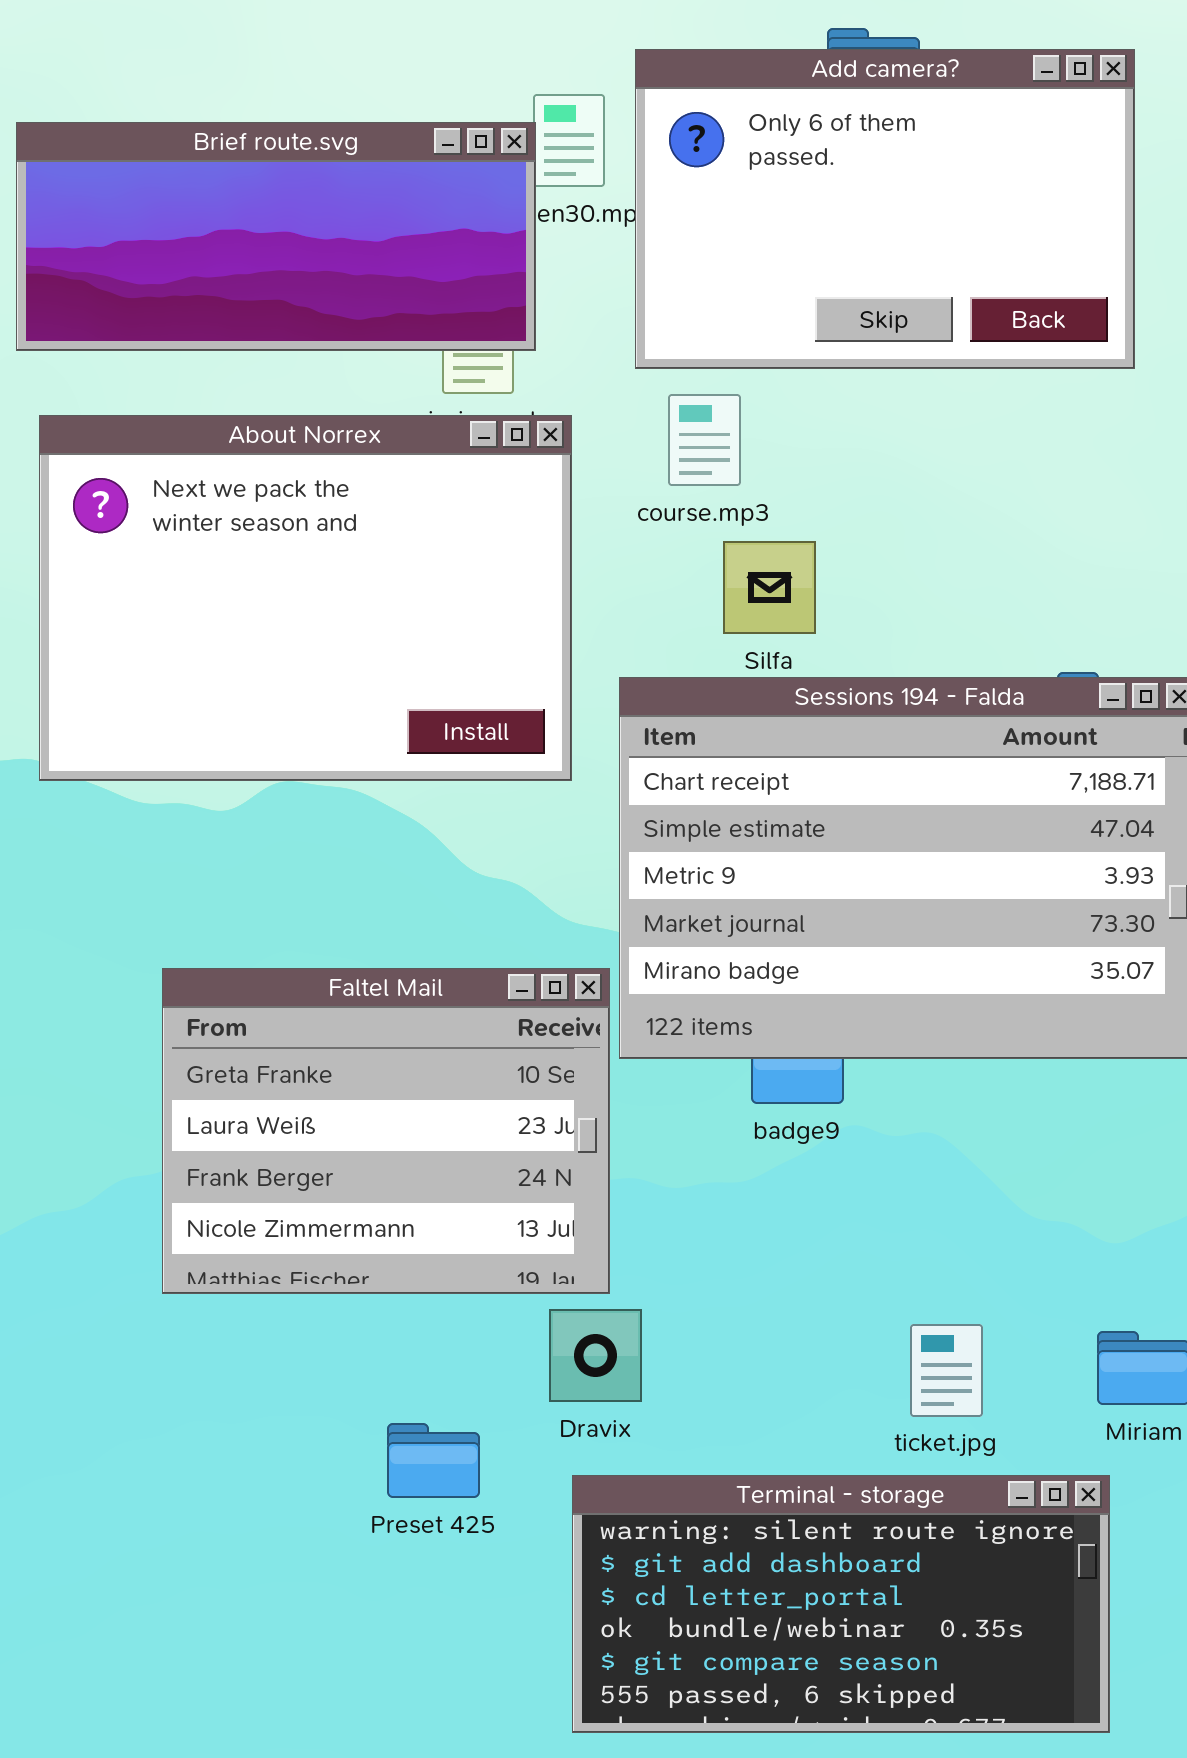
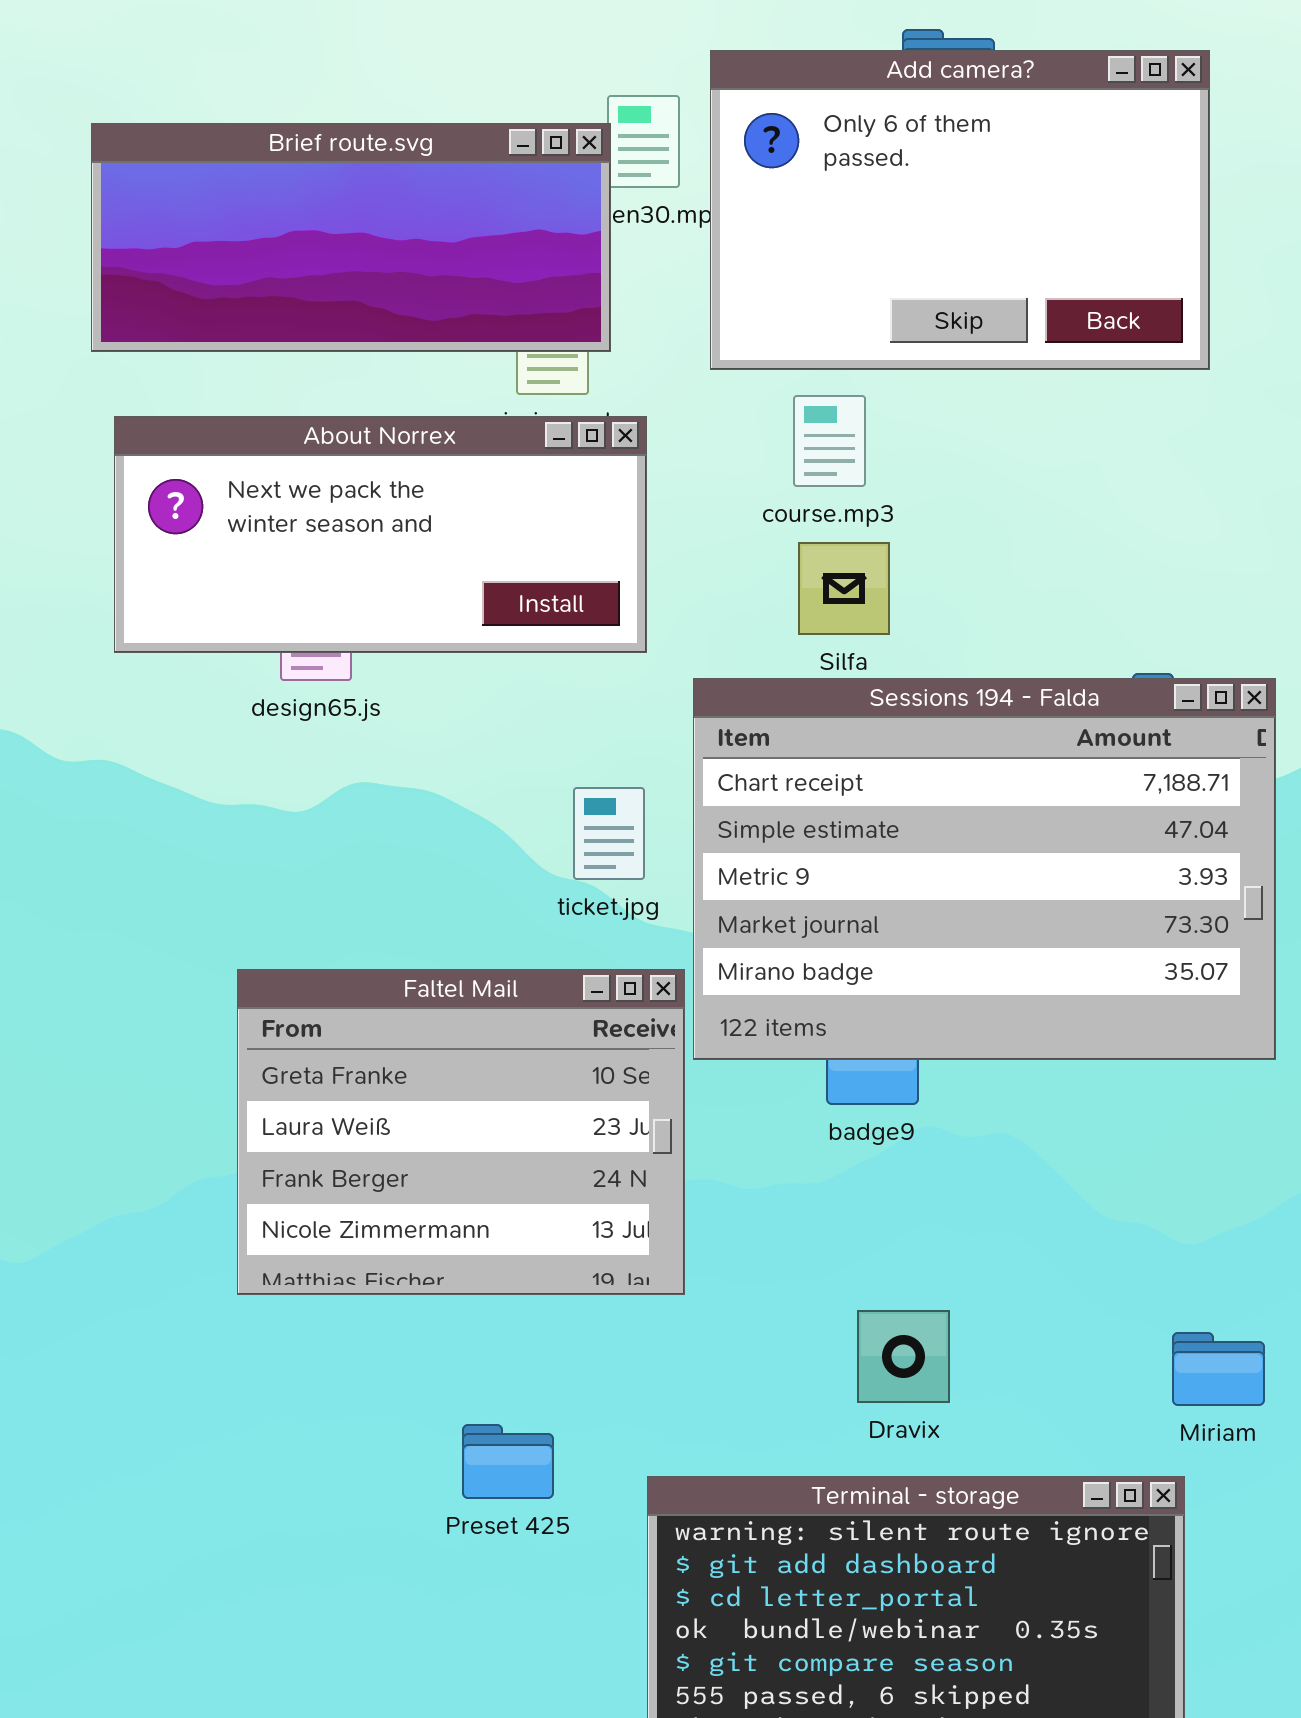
course.mp3: [668,394,741,486] -> [793,395,866,487], moved
About Norrex: [39,415,572,781] -> [114,416,647,653], resized
Dravix: [549,1309,642,1402] -> [857,1310,950,1403], moved
ticket.jpg: [910,1324,983,1417] -> [573,787,645,880], moved

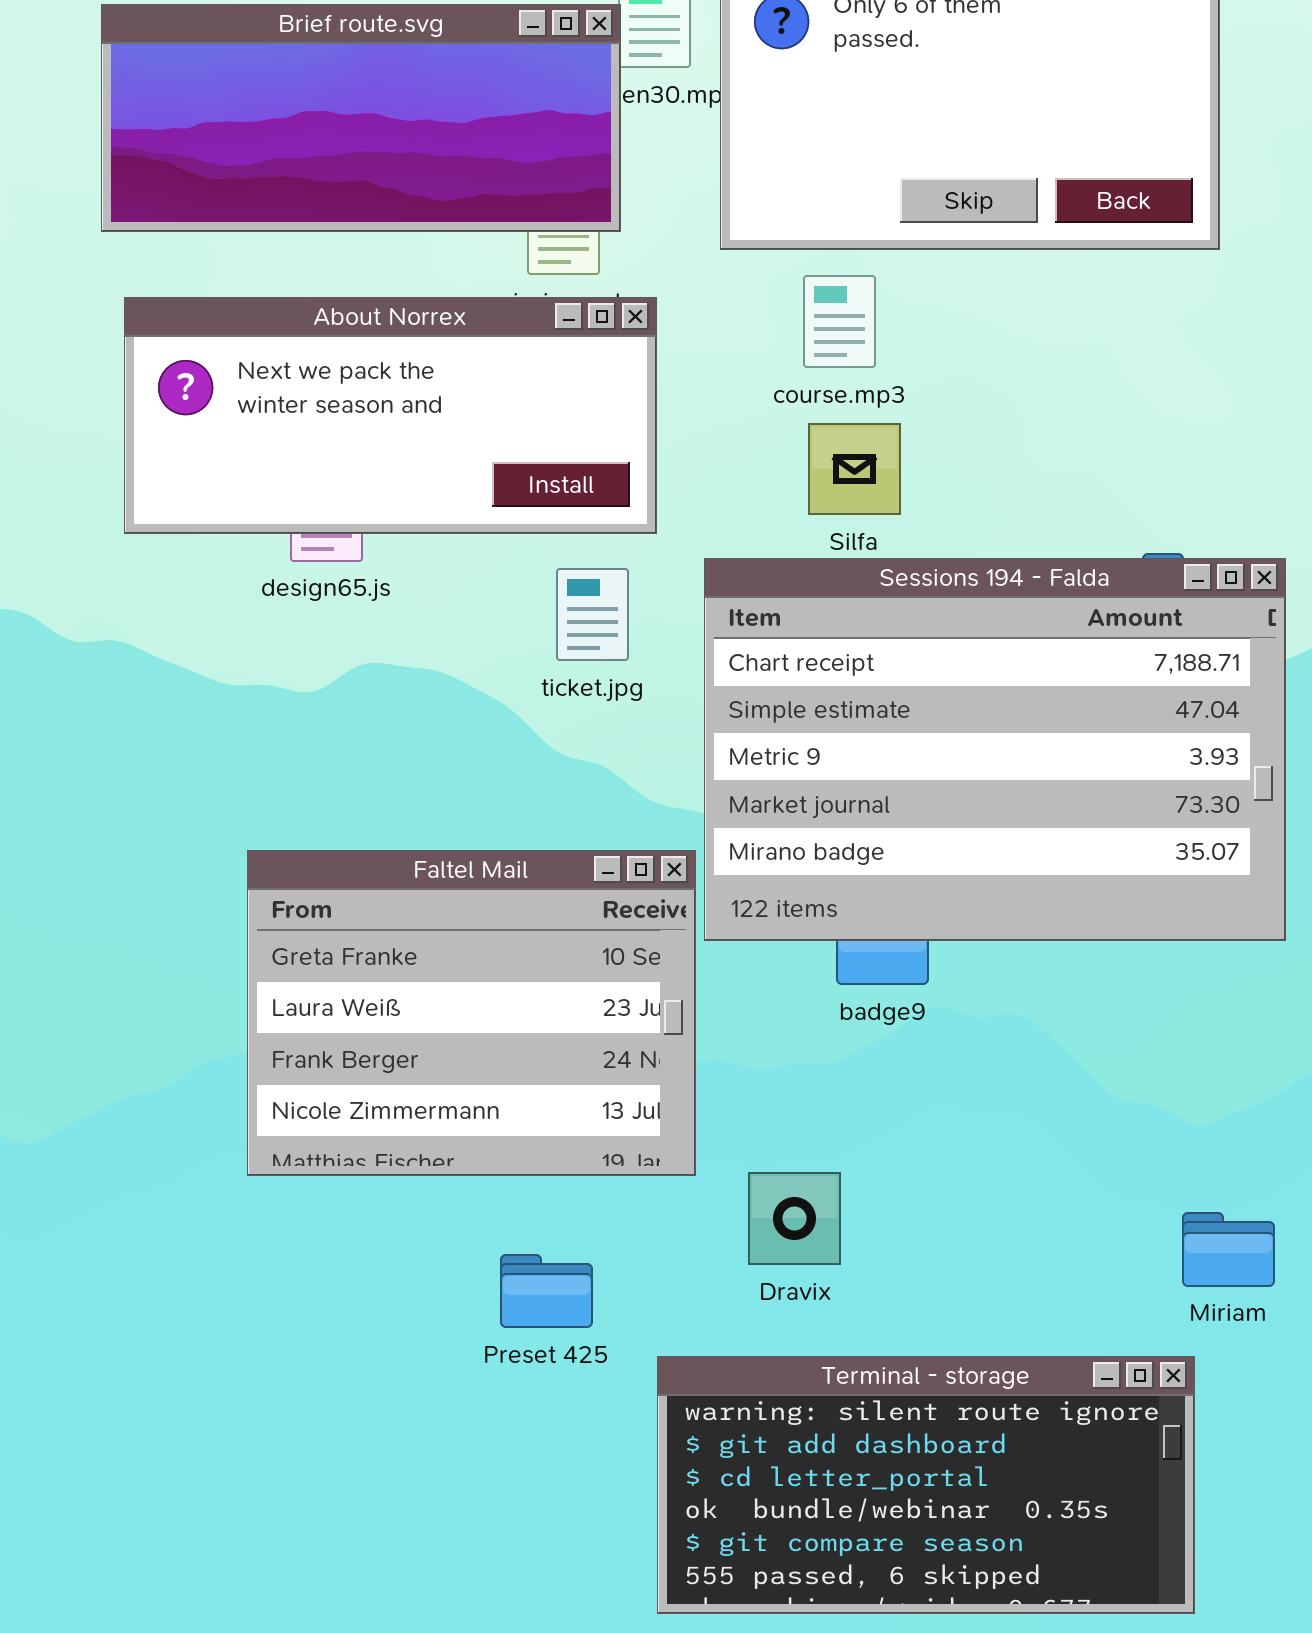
ticket.jpg: [573,787,645,880] -> [556,568,629,661], moved
Dravix: [857,1310,950,1403] -> [748,1172,841,1265], moved
Preset 425: [462,1424,554,1499] -> [500,1254,593,1328], moved

